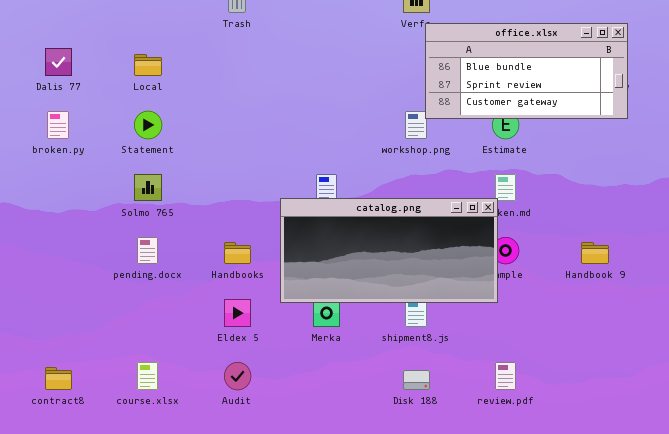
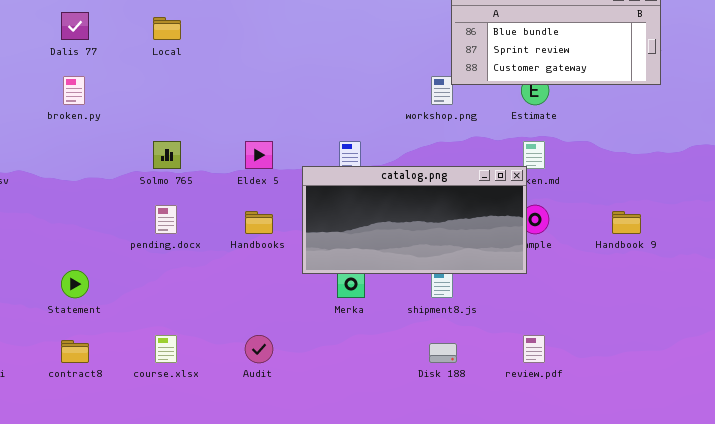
Statement: [134,111,162,139] -> [61,270,89,298], moved
Eldex 5: [224,299,251,327] -> [245,141,273,169], moved

